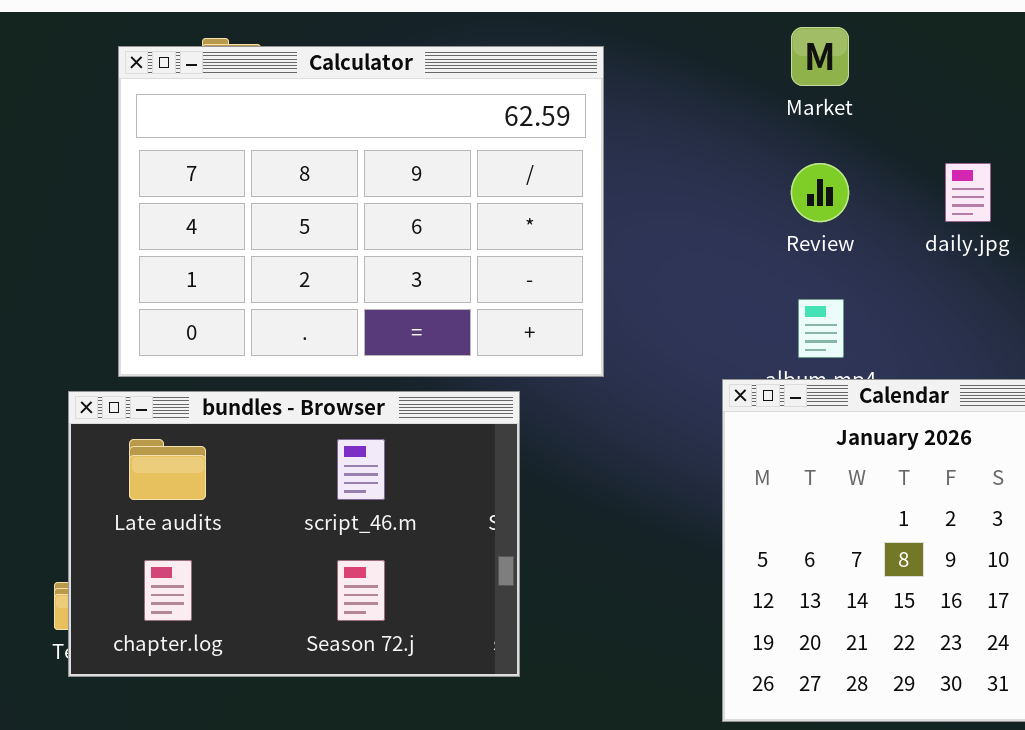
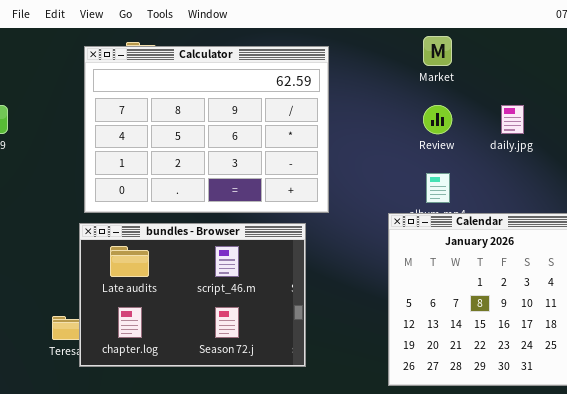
bundles - Browser: [68,391,520,677] -> [79,223,306,367], moved

